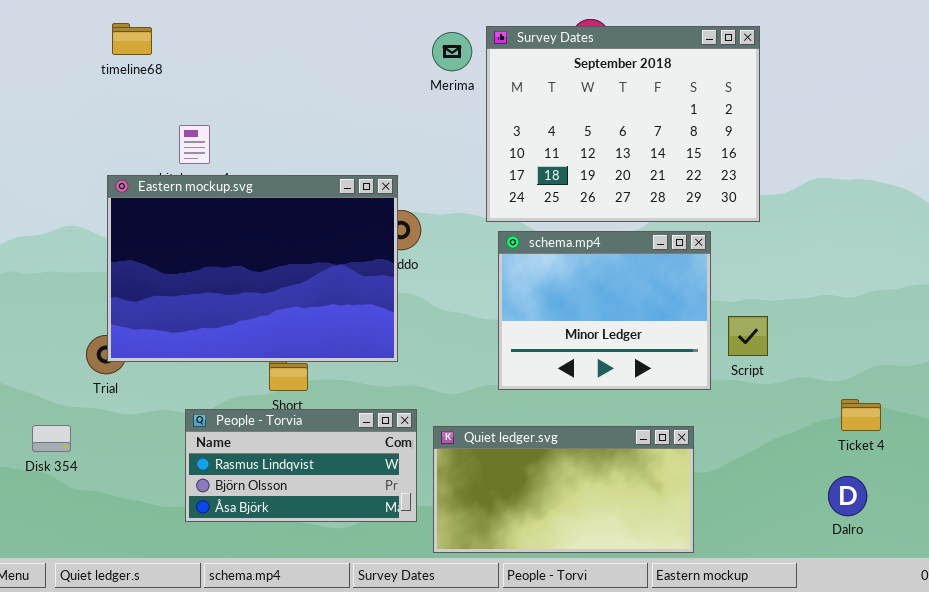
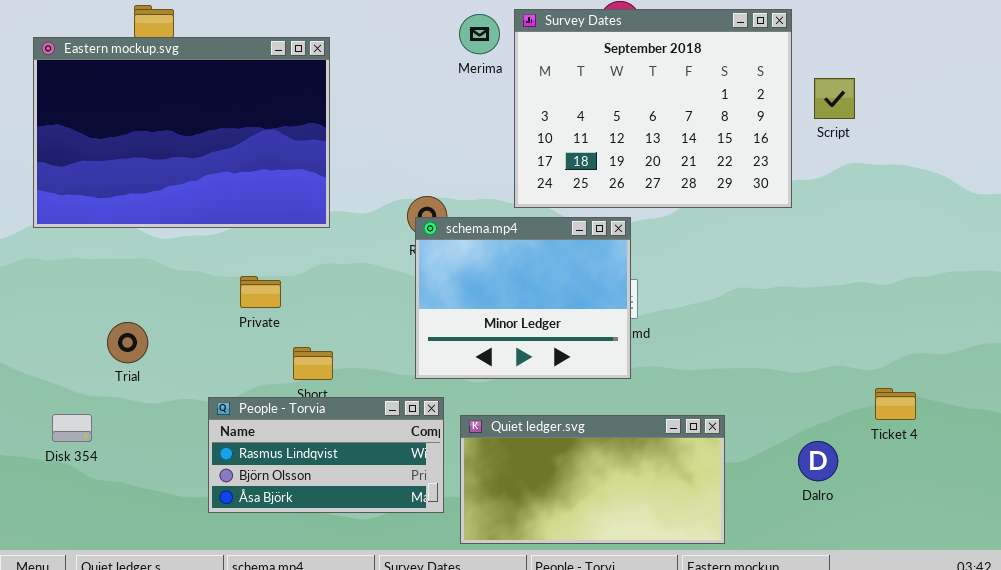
Eastern mockup.svg: [107,175,398,362] -> [33,37,330,228], moved
schema.mp4: [498,231,711,390] -> [415,217,631,379], moved
Script: [728,316,768,356] -> [814,78,855,119], moved
Dalro: [828,476,867,516] -> [798,441,838,481], moved

